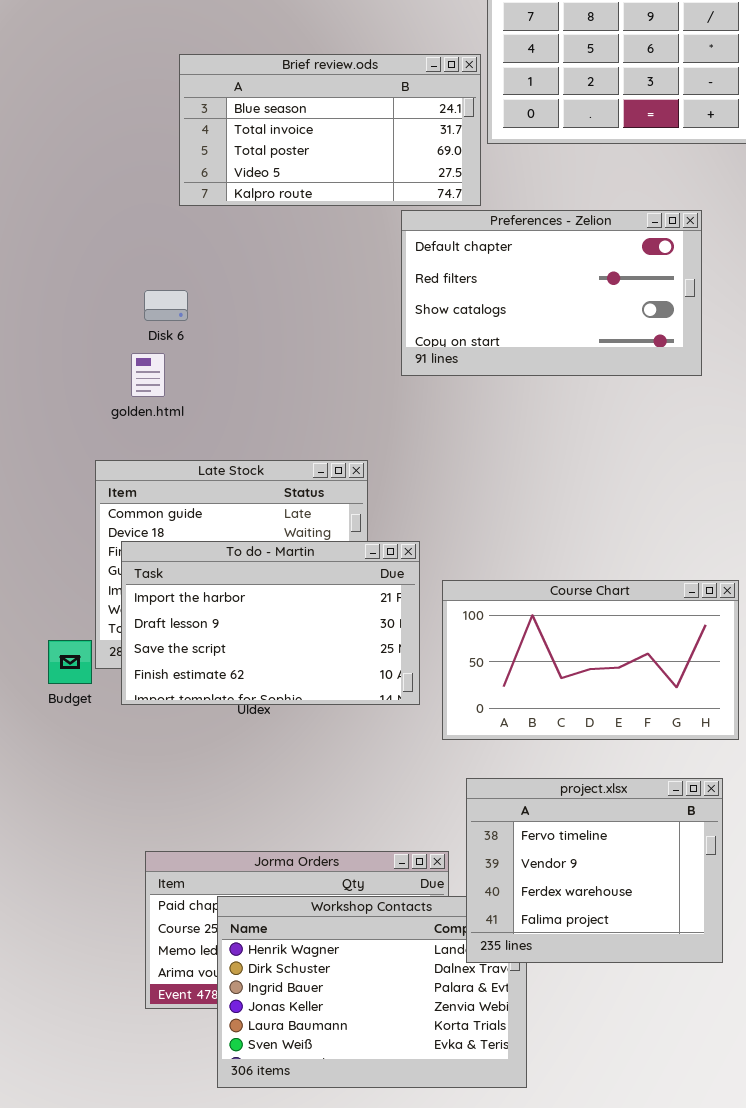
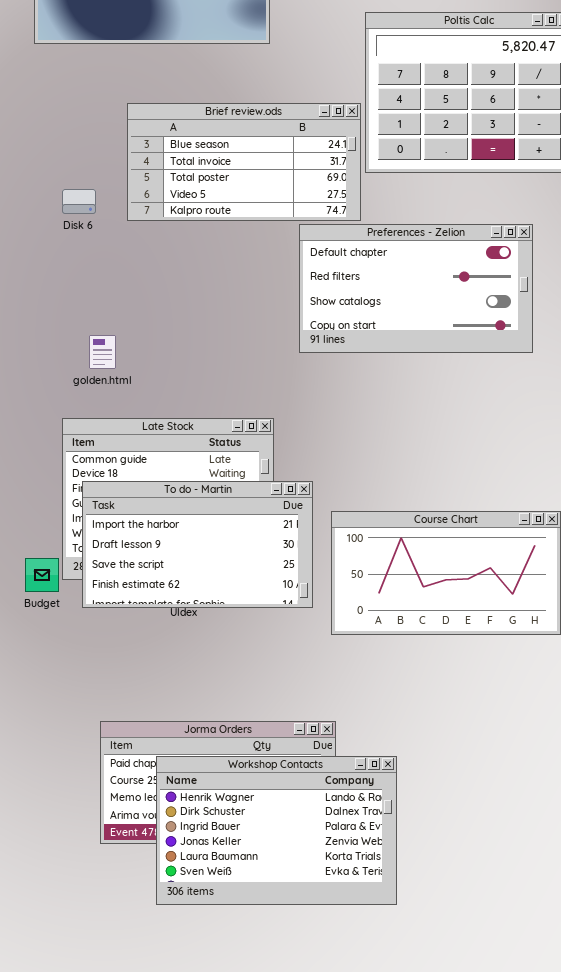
Disk 6: [144,290,188,321] -> [62,189,96,214], moved
project.xlsx: [466,778,723,963] -> none, closed

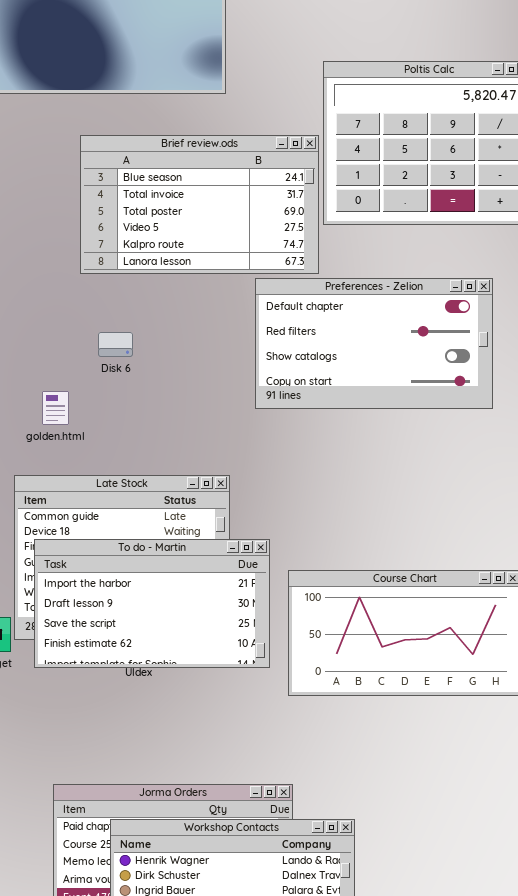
Brief review.ods: [127,103,361,221] -> [80,135,319,274], resized
Disk 6: [62,189,96,214] -> [98,332,133,357], moved

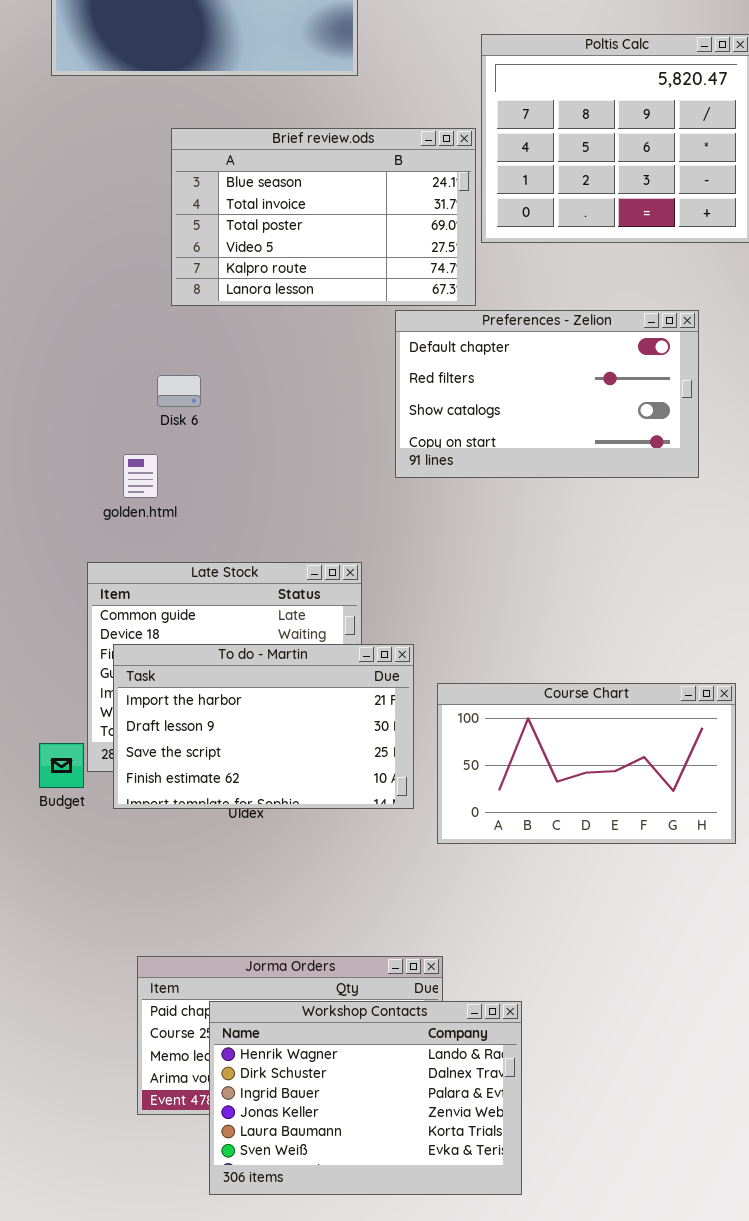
Disk 6: [98,332,133,357] -> [157,375,201,407], moved

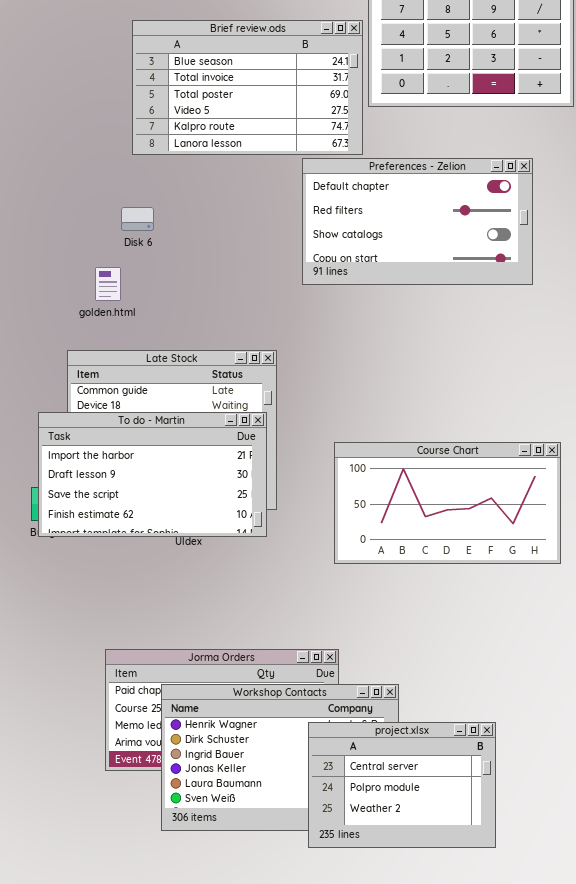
To do - Martin: [113,644,414,809] -> [38,412,267,537], moved
project.xlsx: none -> [308,722,496,848], opened

